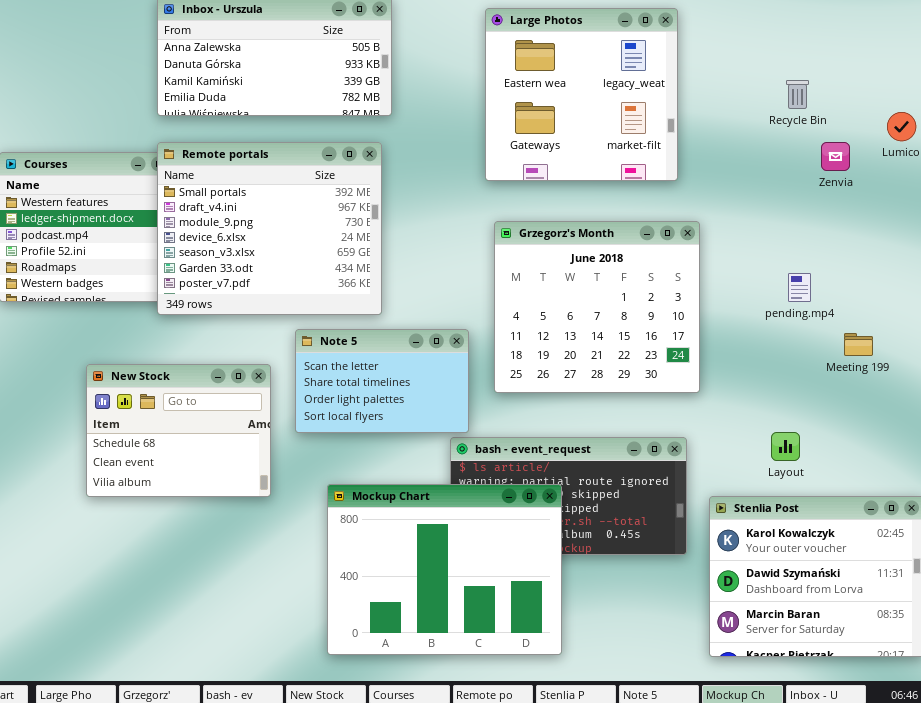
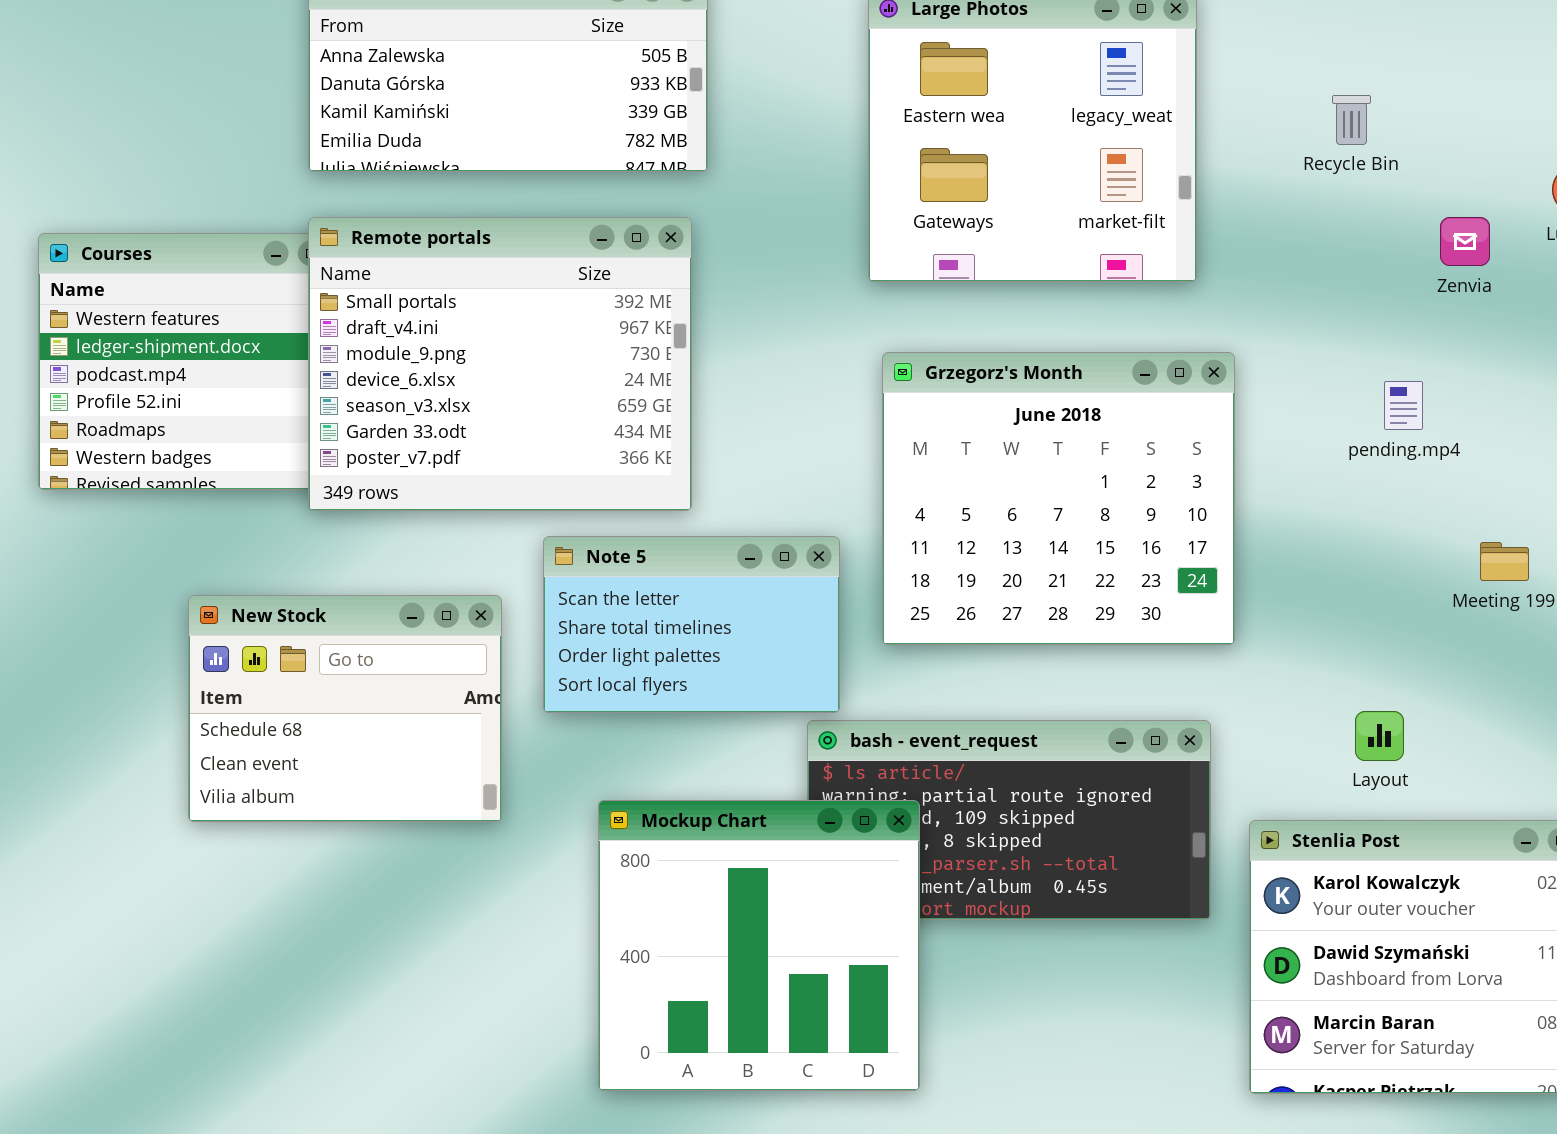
Recycle Bin: [786,80,809,109] -> [1332,95,1371,145], moved
pending.mp4: [788,273,811,302] -> [1384,381,1423,430], moved
Mockup Chart: [327,484,562,655] -> [598,800,920,1091], resized

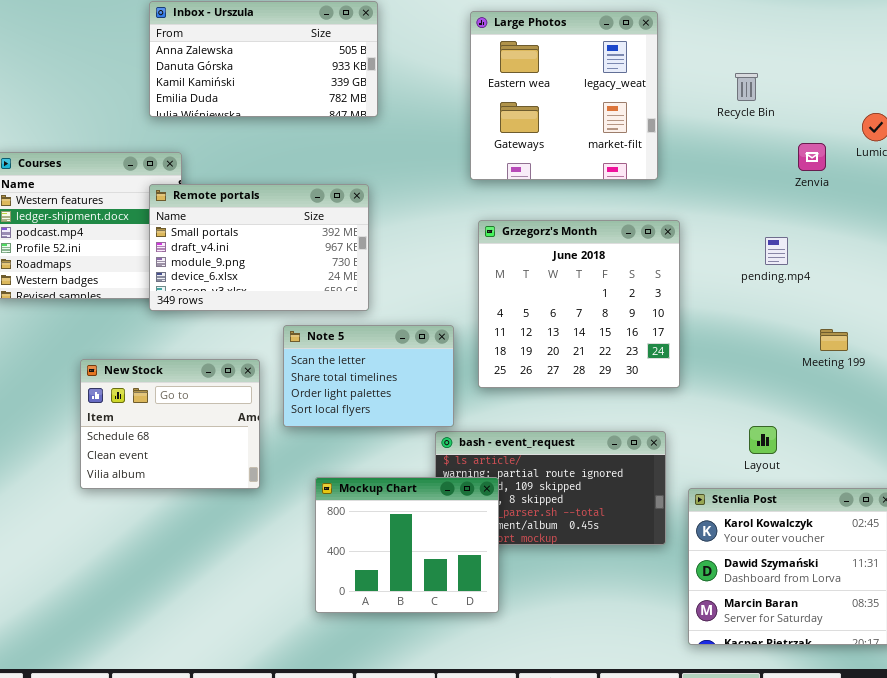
Remote portals: [308,217,692,511] -> [149,184,369,311], resized
Mockup Chart: [598,800,920,1091] -> [315,477,499,613], resized

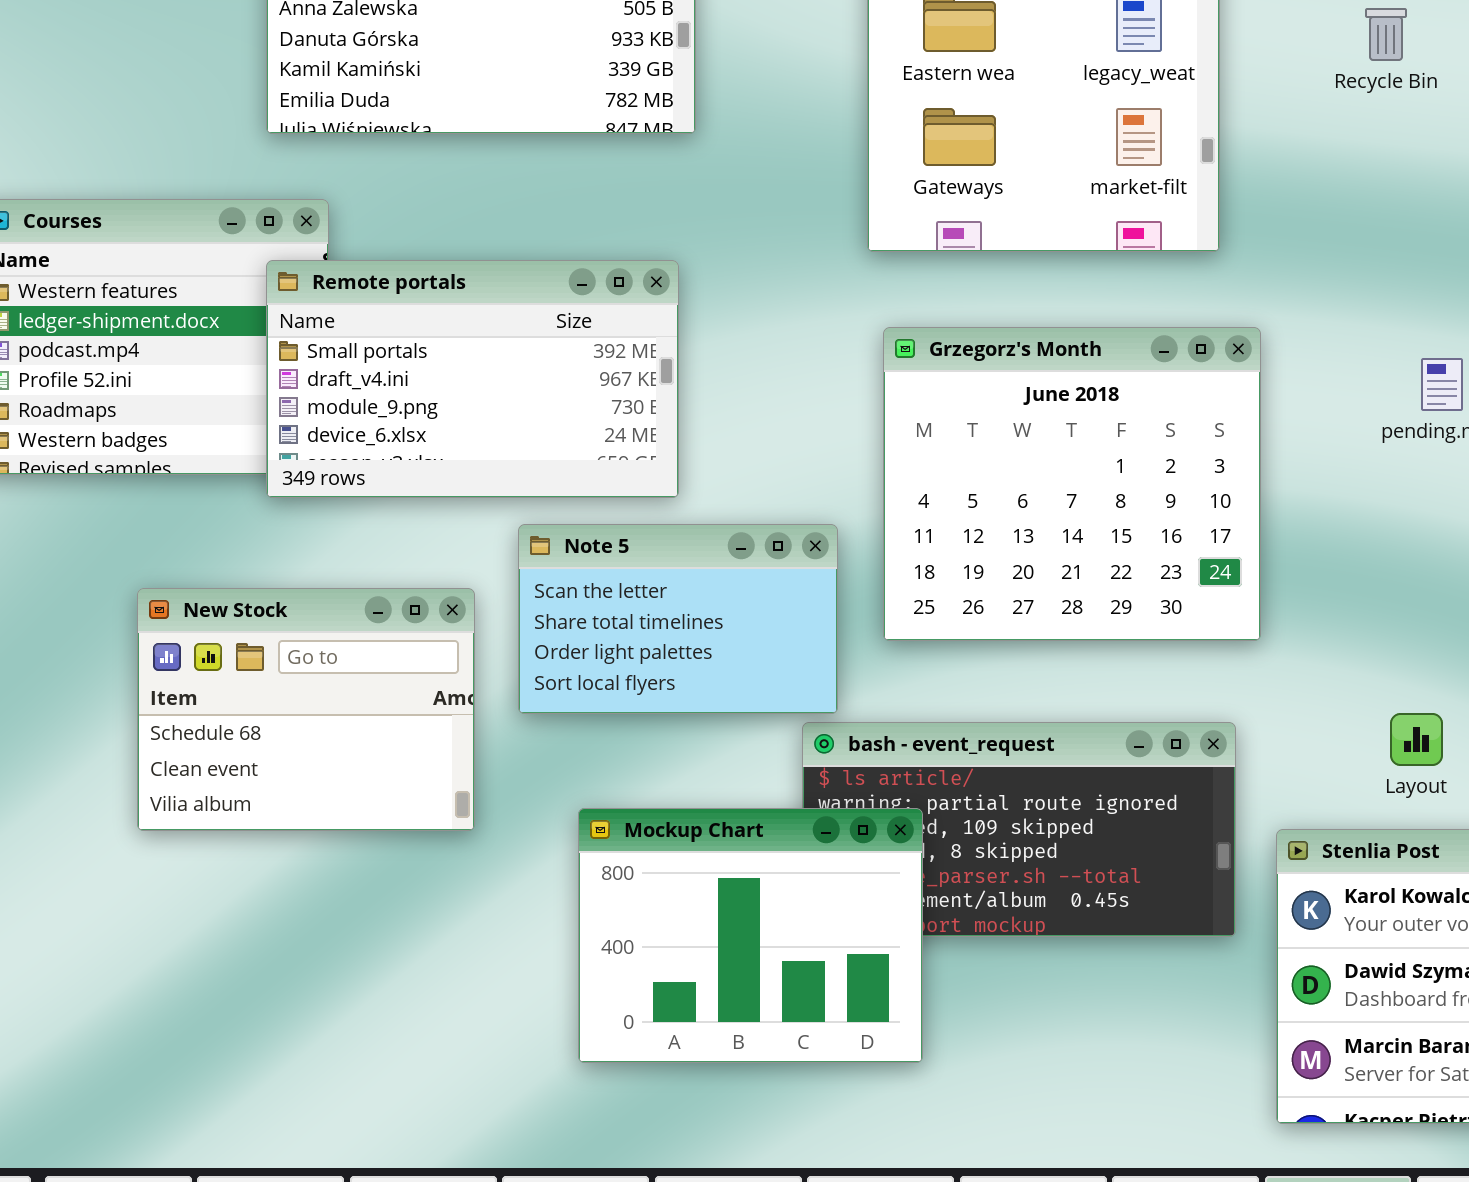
Recycle Bin: [735,73,758,101] -> [1365,8,1407,61], moved

